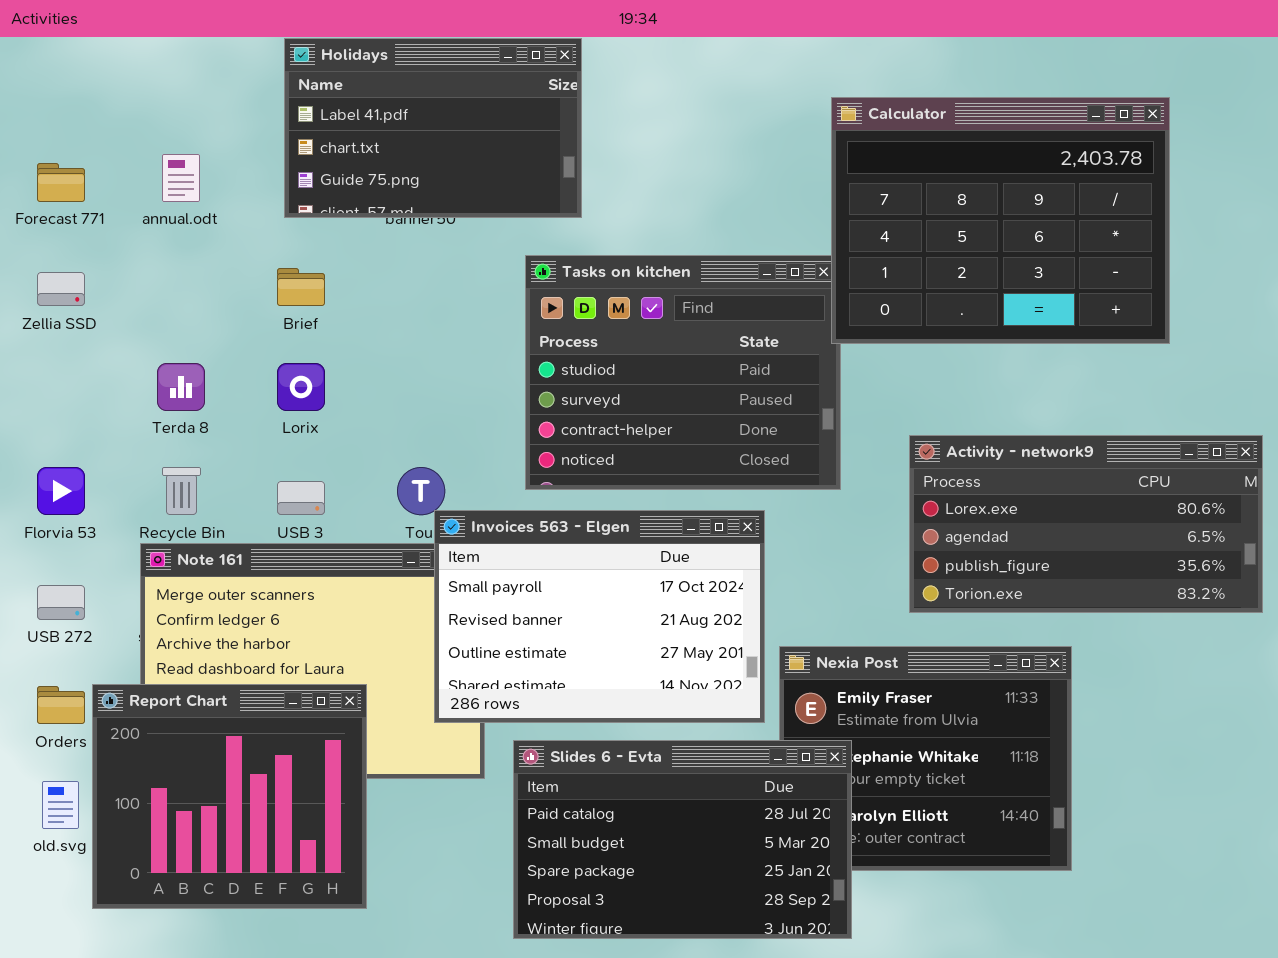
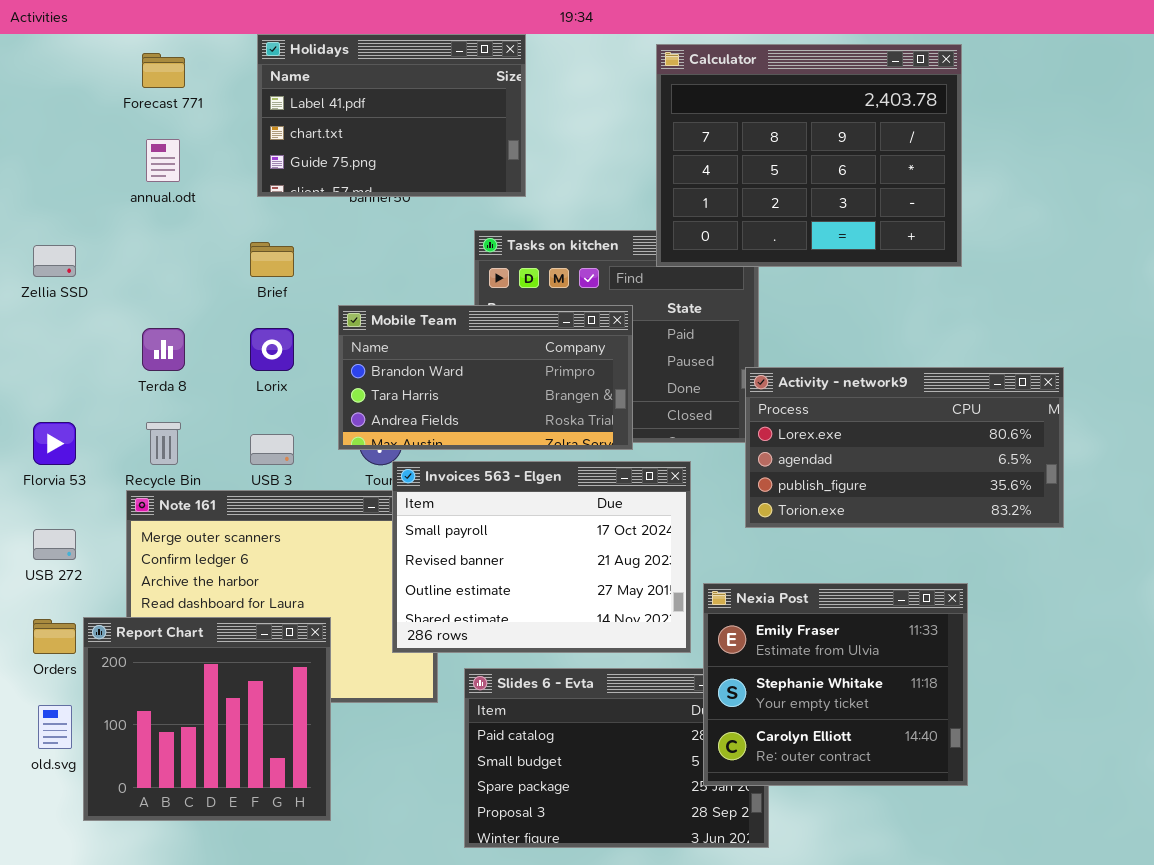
Calculator: [831,97,1170,344] -> [656,44,962,267], moved
Forecast 771: [37,163,85,202] -> [142,53,185,88], moved
Mobile Team: none -> [338,305,633,450], opened
Activity - network9: [909,435,1263,613] -> [745,367,1064,528], moved
Nexia Post: [779,646,1072,871] -> [703,583,968,786], raised

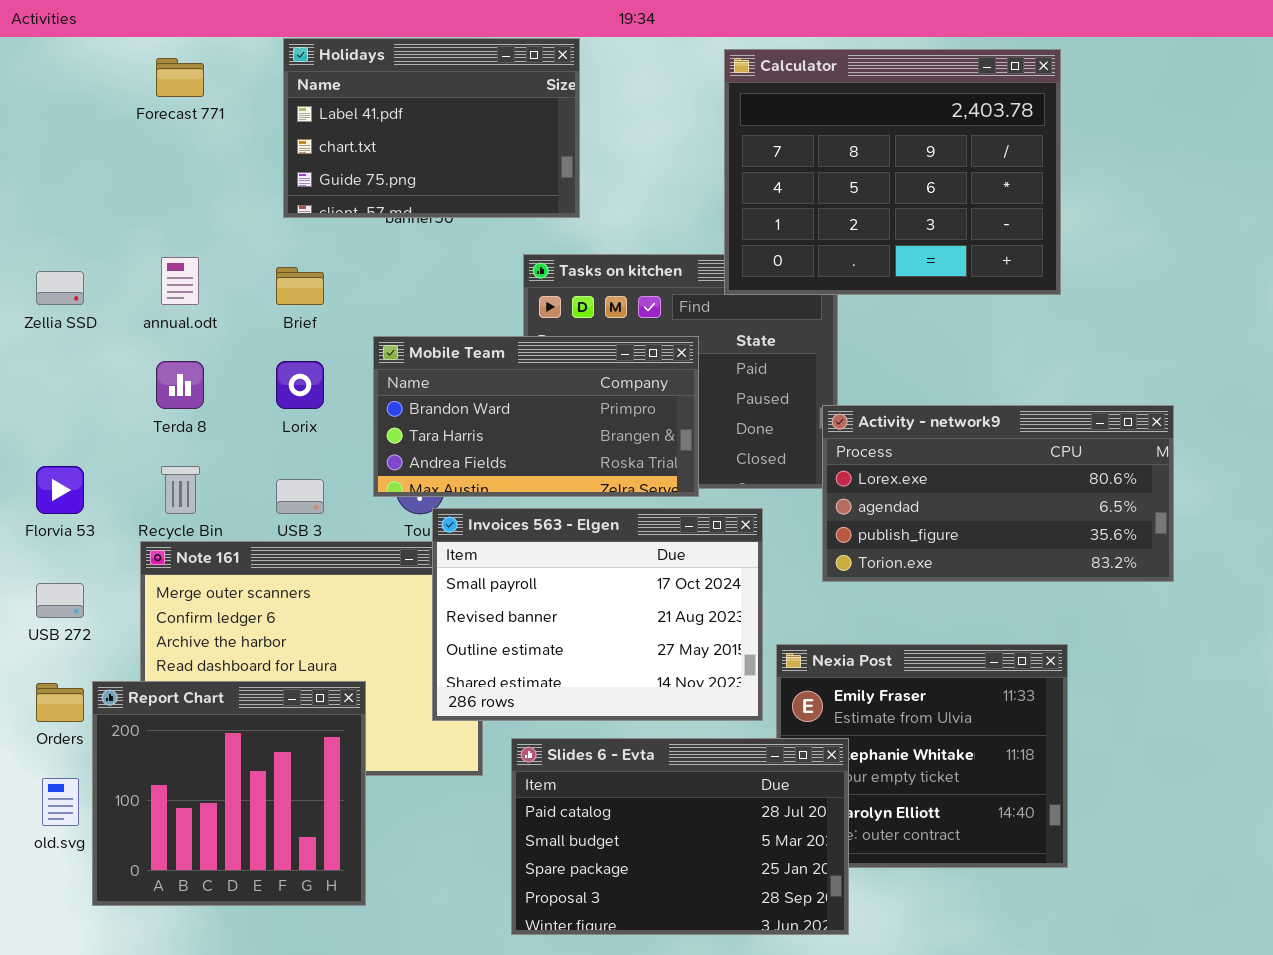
annual.odt: [146,139,180,182] -> [161,257,199,305], moved
Slides 6 - Evta: [464,668,769,848] -> [511,738,849,935], raised

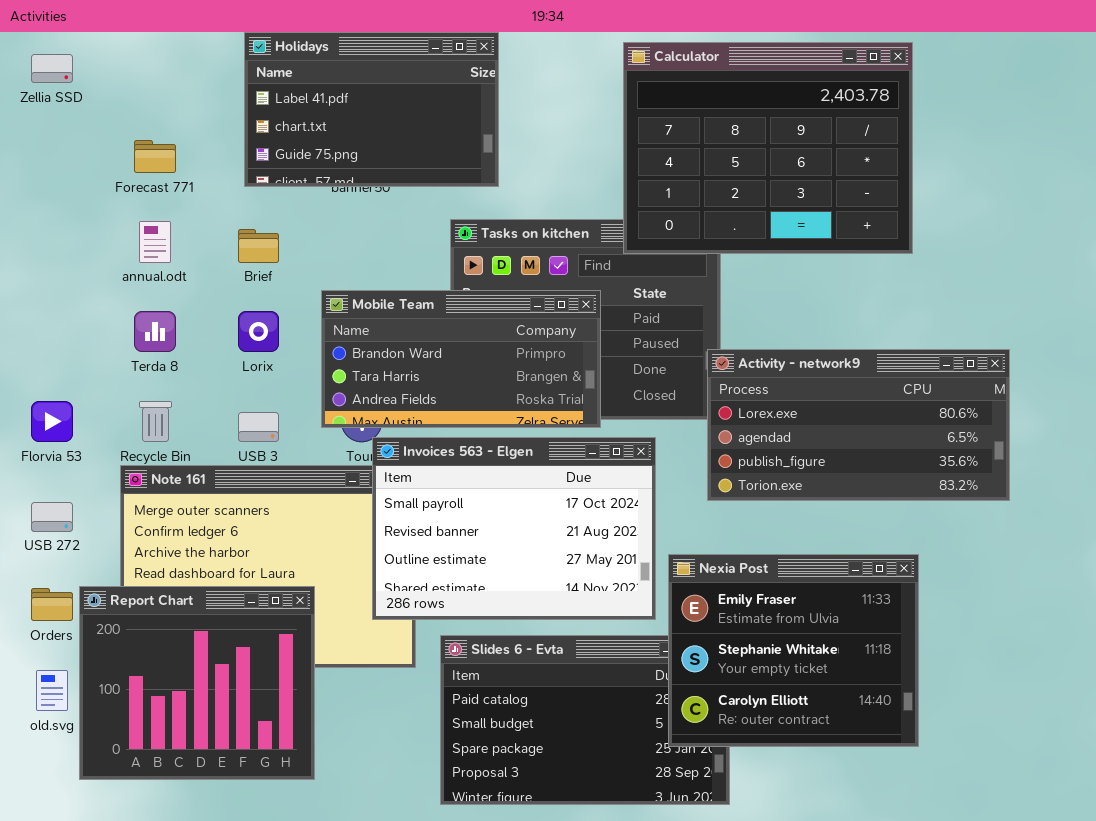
Forecast 771: [156,58,204,97] -> [134,140,176,173], moved
Zellia SSD: [36,271,84,305] -> [31,54,73,83], moved
Nexia Post: [776,644,1068,868] -> [668,554,919,747], raised

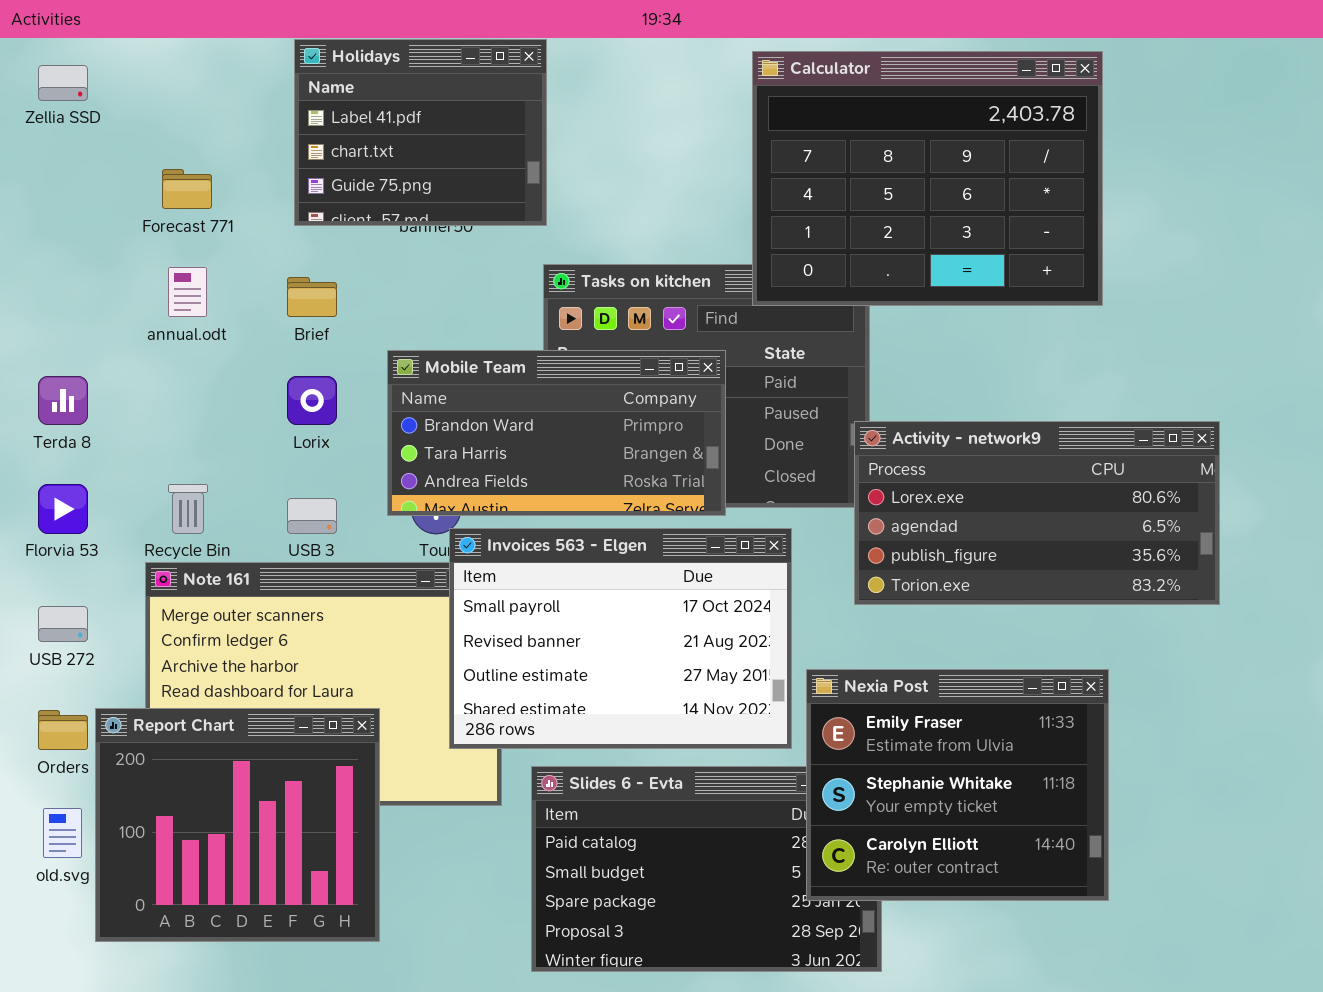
Holidays: [244,32,499,187] -> [294,39,547,226], resized
Terda 8: [134,311,176,352] -> [38,376,88,425], moved

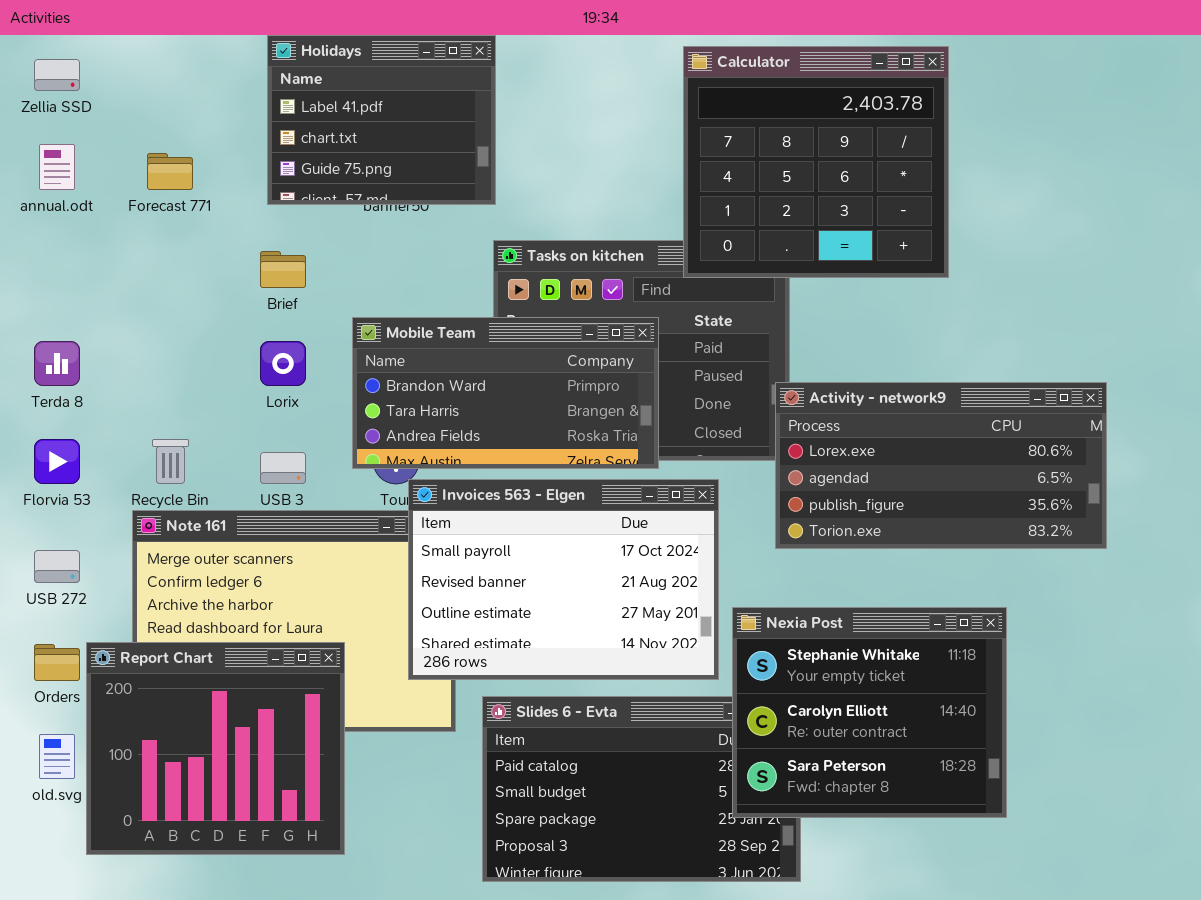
Calculator: [752,51,1103,306] -> [683,46,949,278], resized
annual.odt: [168,267,207,317] -> [39,144,75,190], moved
Nexia Post: [806,669,1109,901] -> [732,607,1007,818], scrolled down 1 row

